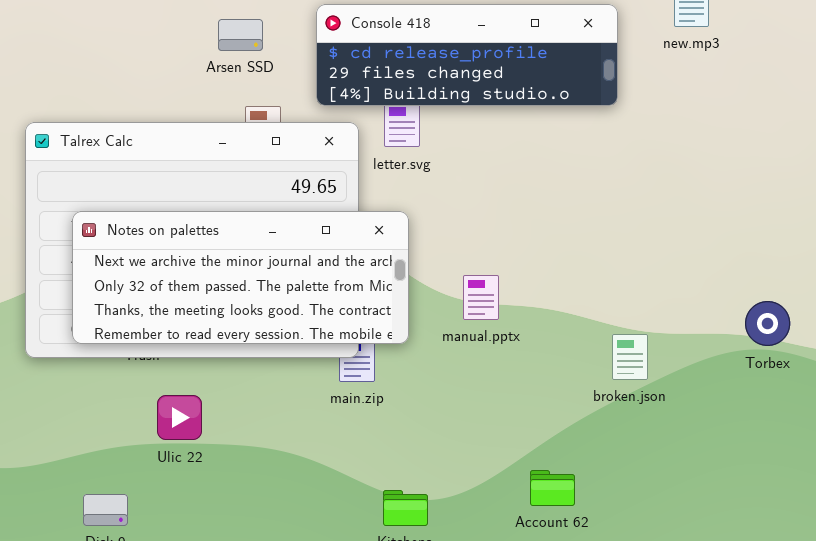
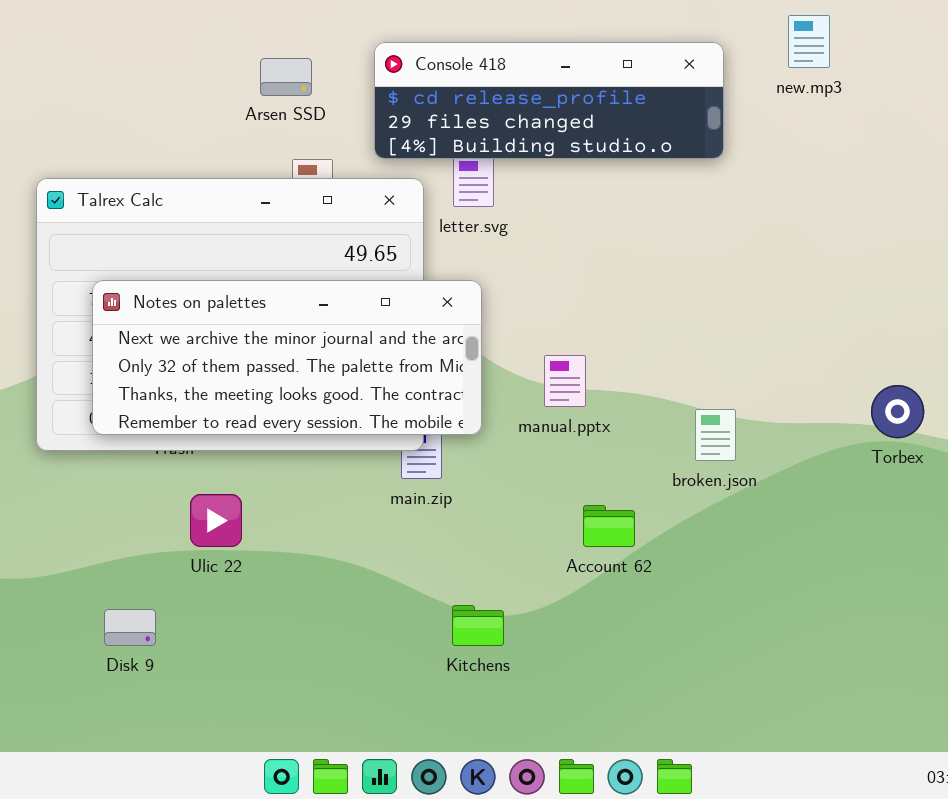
broken.json: [612,334,648,380] -> [695,409,736,461], moved
Account 62: [530,470,575,506] -> [583,505,635,547], moved

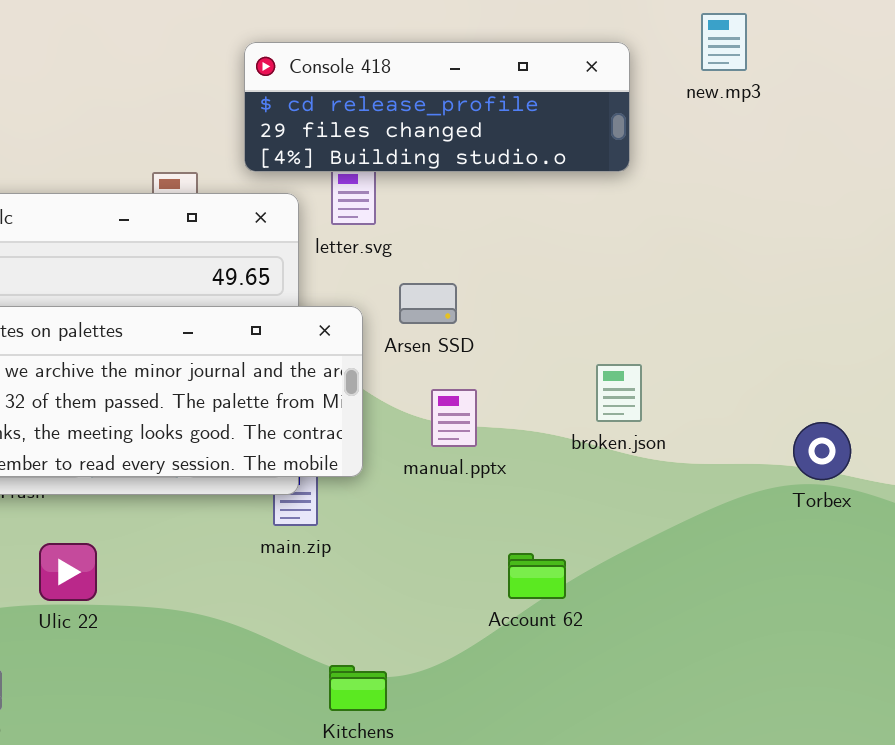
Arsen SSD: [260,58,312,96] -> [399,283,457,324], moved
broken.json: [695,409,736,461] -> [596,364,642,422], moved
Account 62: [583,505,635,547] -> [508,553,566,599], moved

